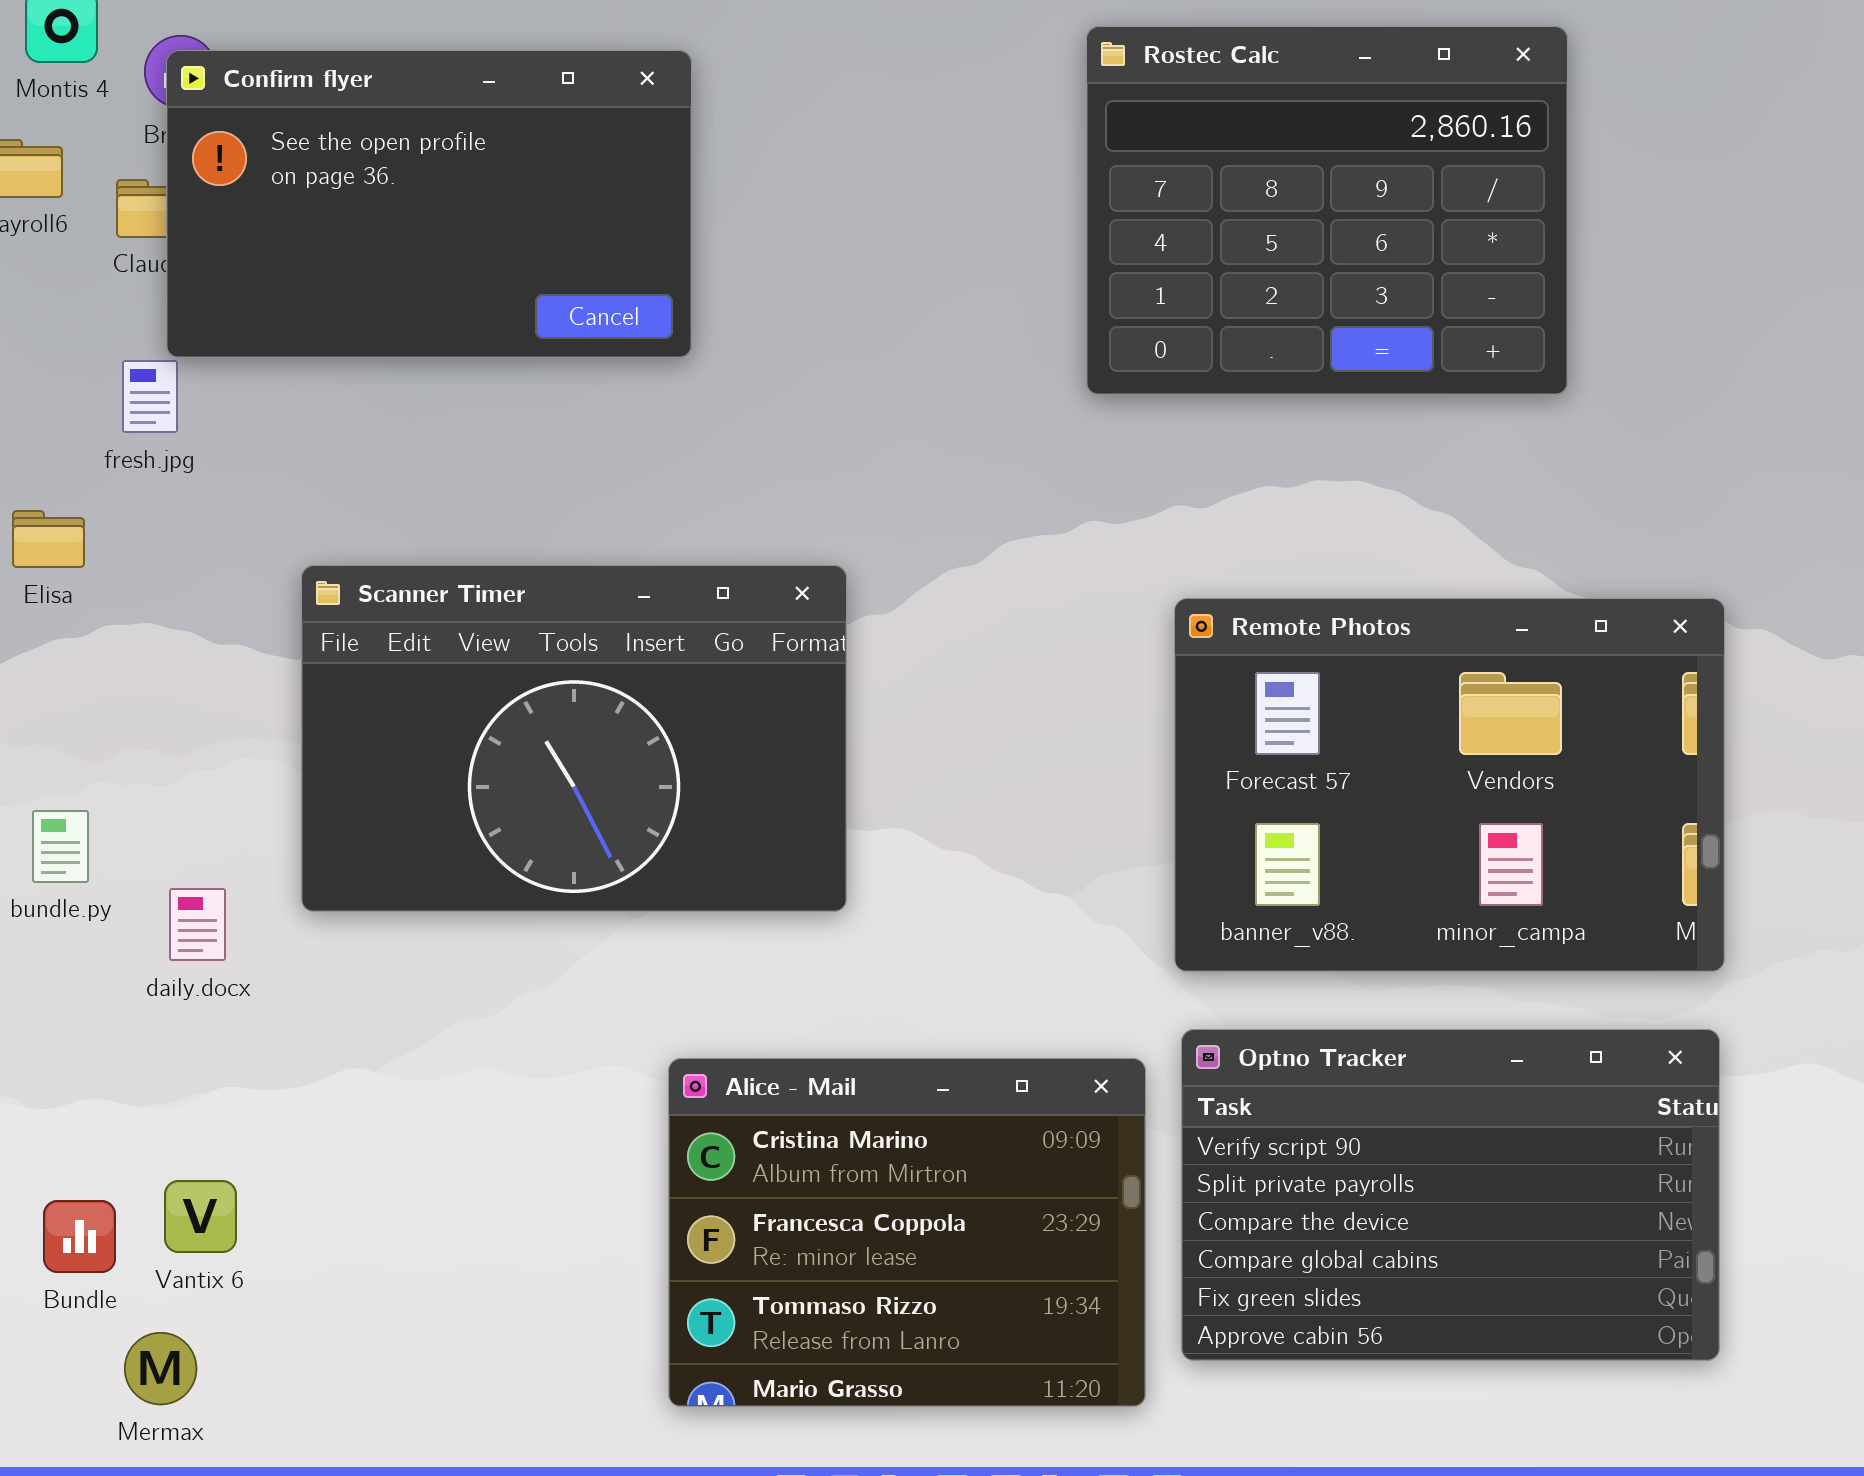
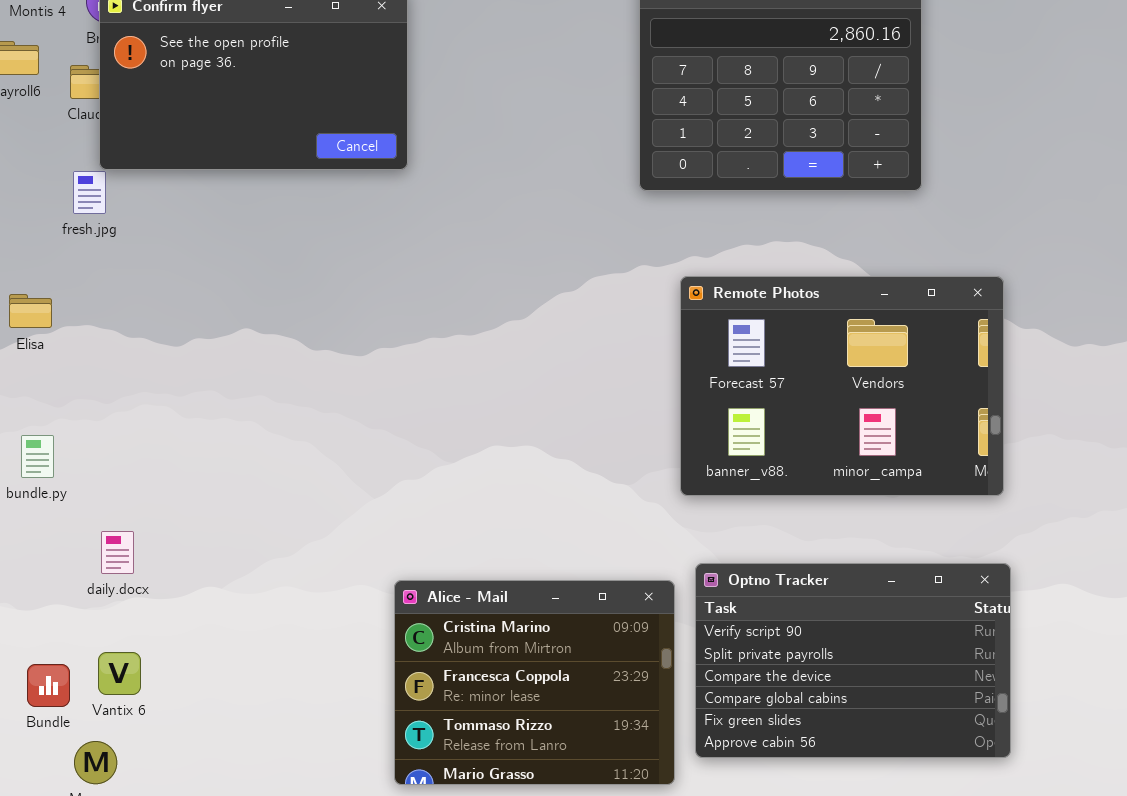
Elisa: [12,510,85,568] -> [9,294,52,328], moved
Scanner Timer: [301,565,847,912] -> none, closed
Remote Photos: [1174,598,1725,972] -> [680,276,1004,496], moved
daily.docx: [169,888,226,961] -> [101,531,134,574], moved

